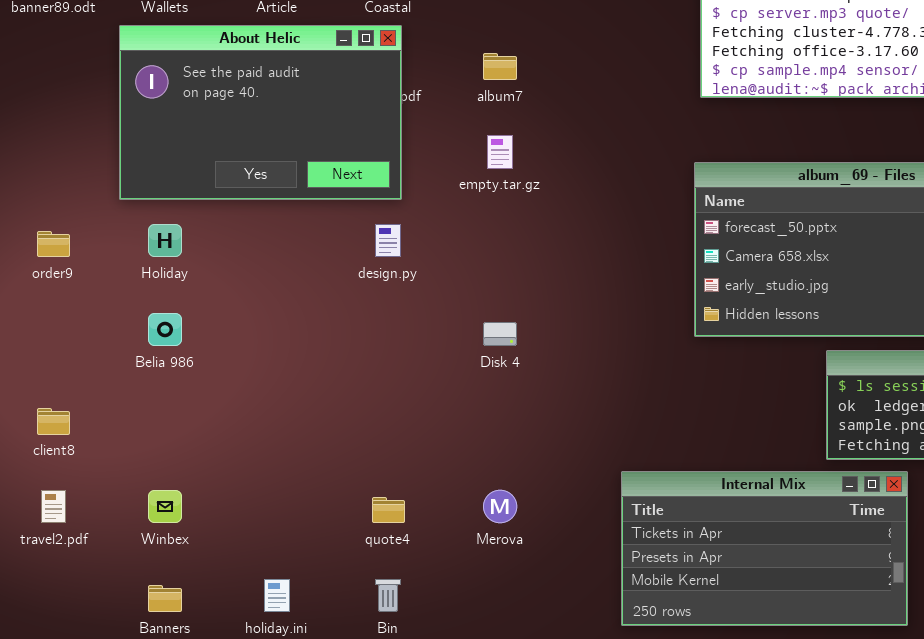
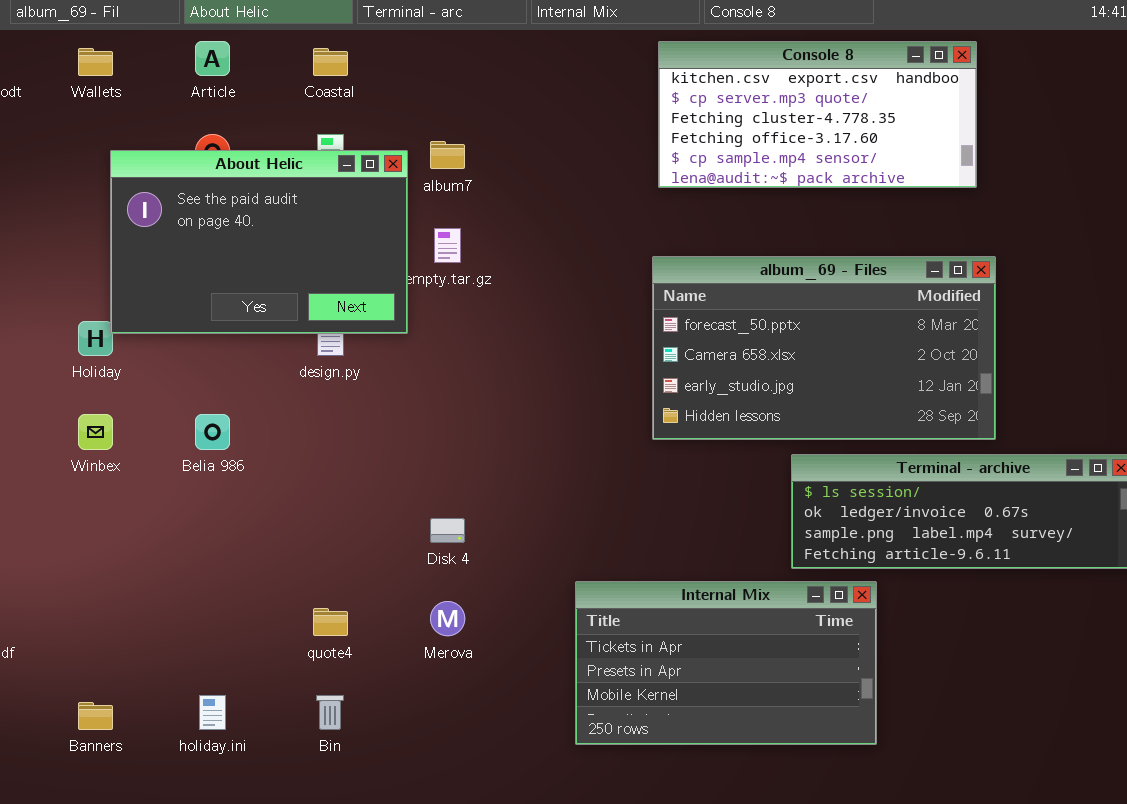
About Helic: [119,25,402,200] -> [110,150,408,334], moved
Belia 986: [148,313,182,346] -> [195,414,230,450], moved
Disk 4: [483,322,517,346] -> [430,518,465,543], moved
Winbex: [148,490,182,523] -> [78,414,113,450], moved

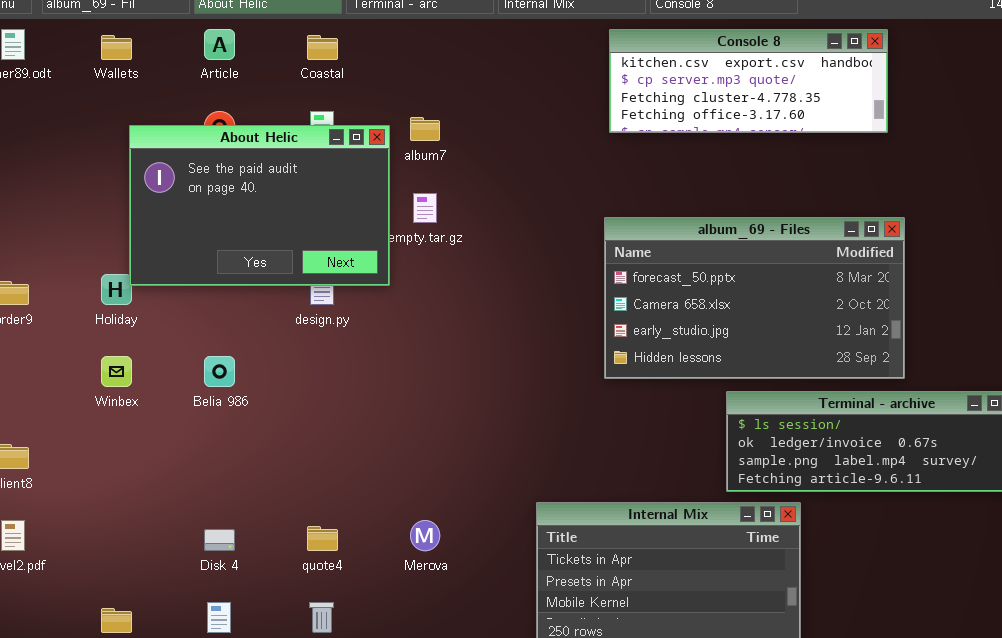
Console 8: [658,41,977,188] -> [609,29,888,133], resized
Disk 4: [430,518,465,543] -> [204,529,235,551], moved

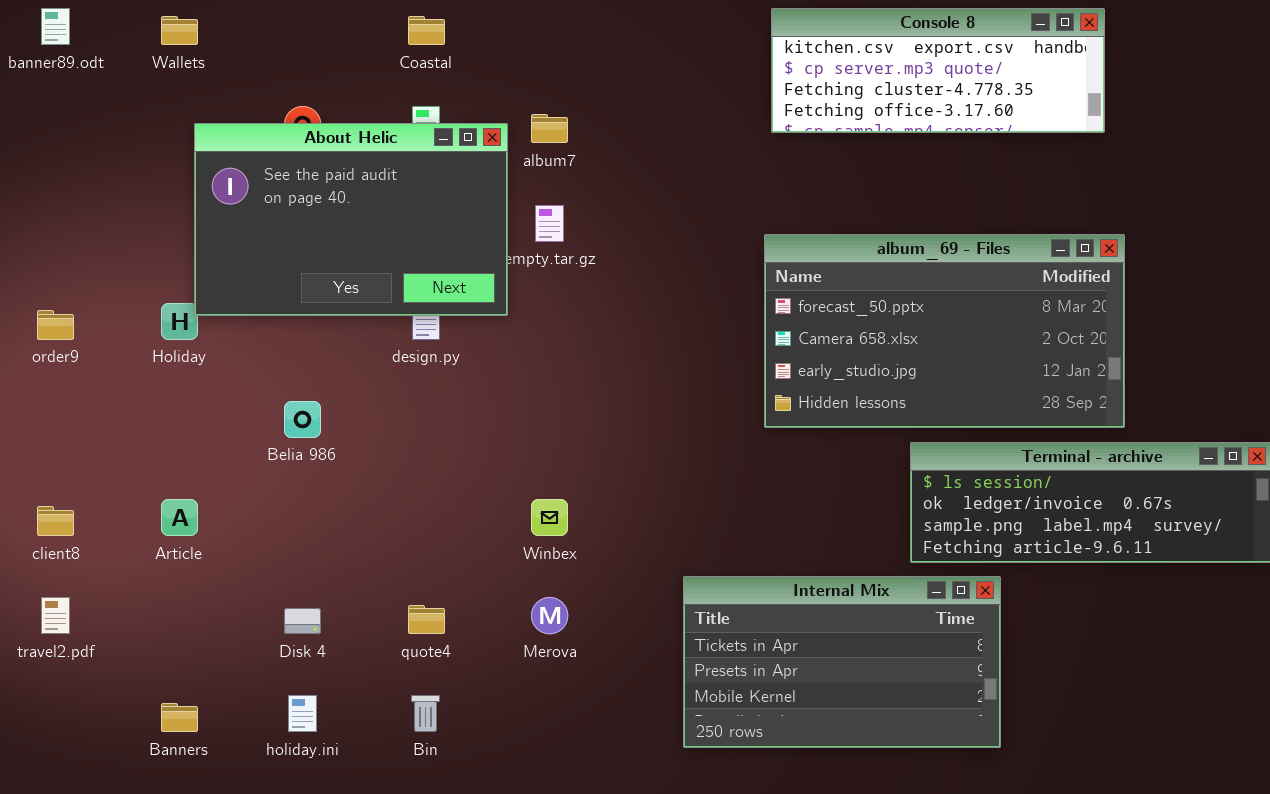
Article: [204,29,235,60] -> [161,499,198,536], moved
Winbex: [101,356,132,387] -> [531,499,568,536], moved

